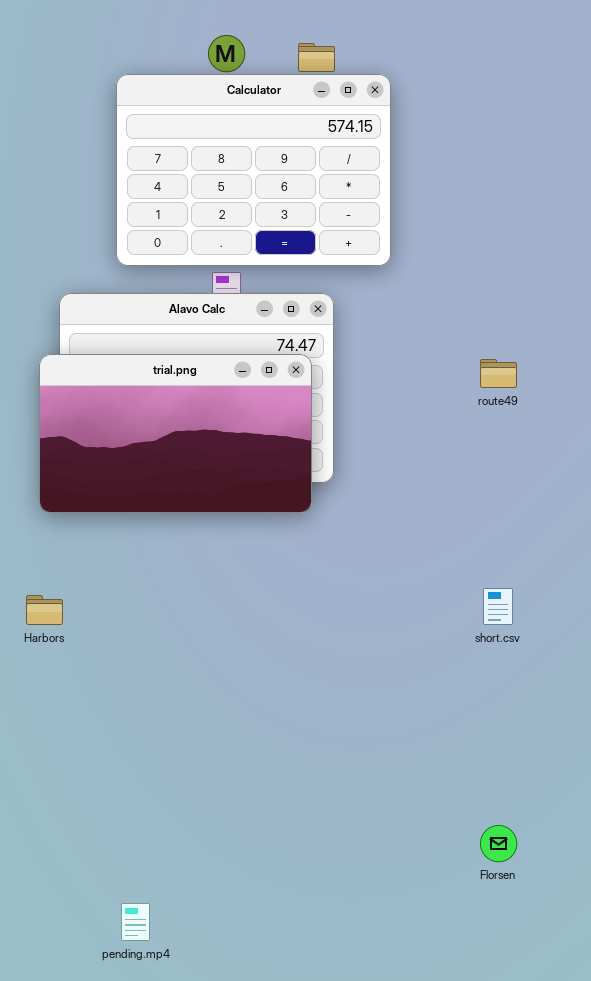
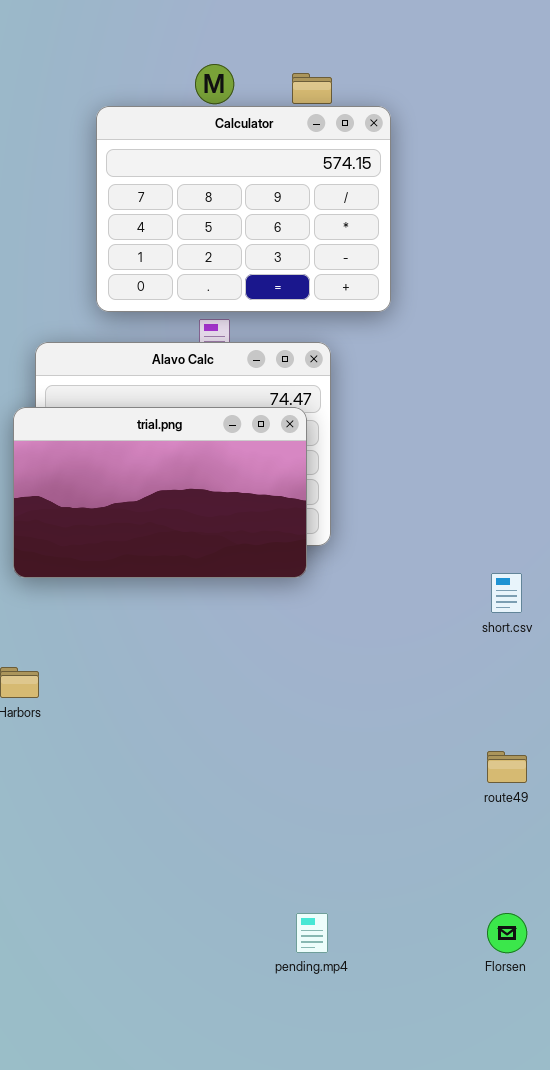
route49: [480,359,517,388] -> [487,751,527,783], moved
short.csv: [483,588,513,625] -> [491,573,522,613], moved
pending.mp4: [121,903,150,941] -> [296,913,328,953], moved

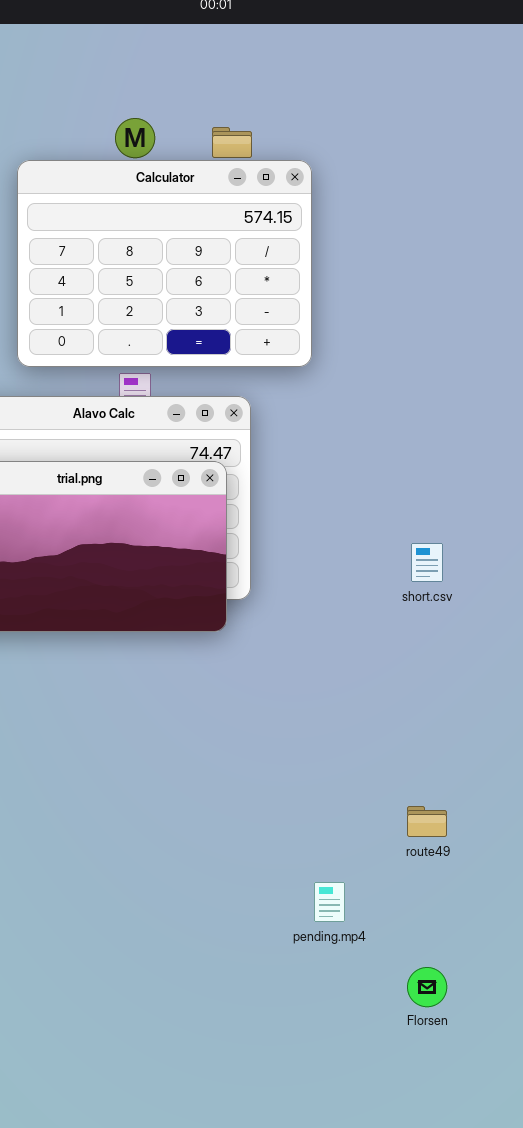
short.csv: [491,573,522,613] -> [411,543,443,582], moved
pending.mp4: [296,913,328,953] -> [314,882,345,922], moved

